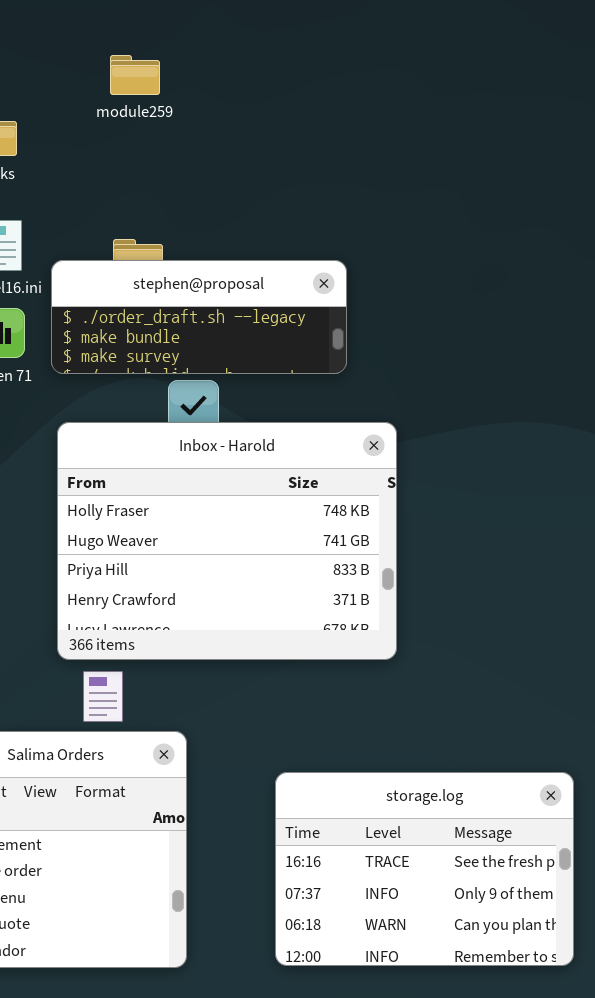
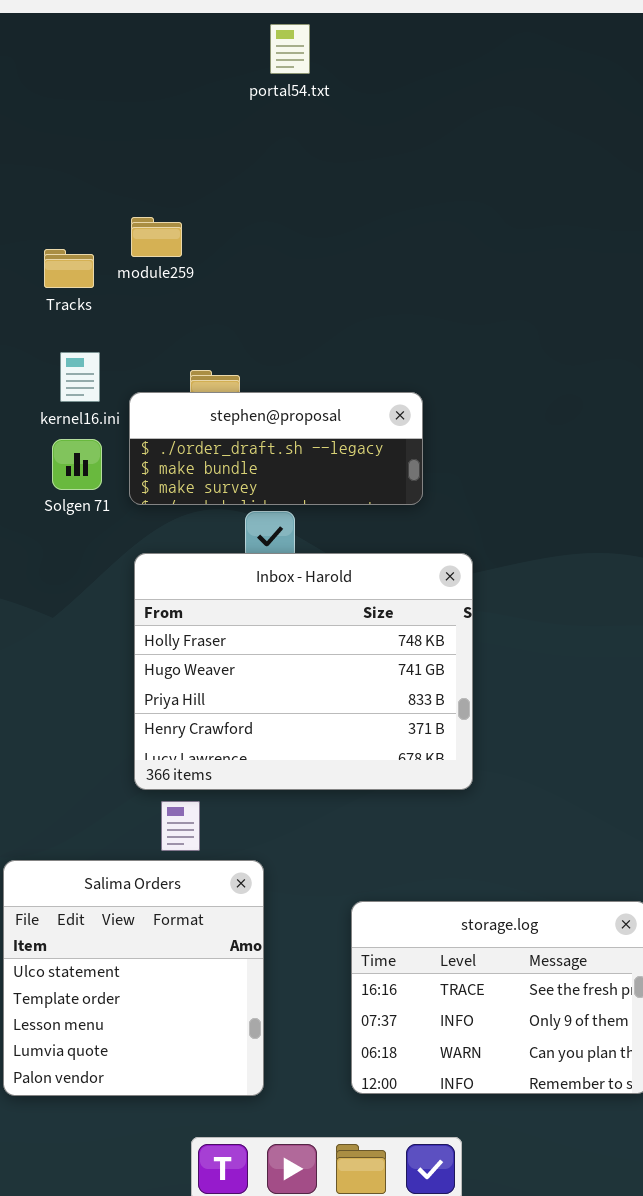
module259: [110,55,160,95] -> [131,217,182,257], moved

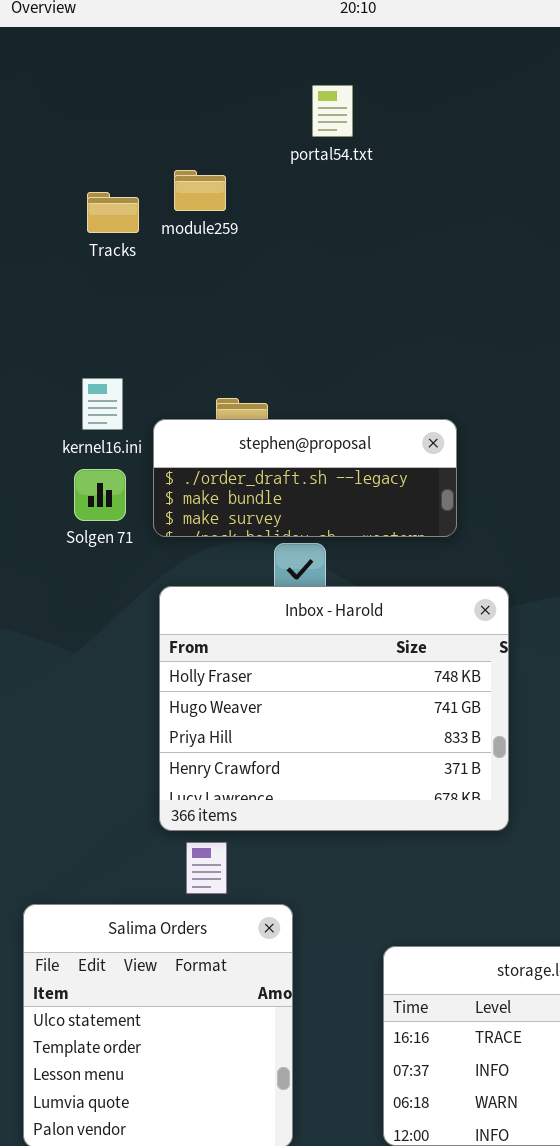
portal54.txt: [270,24,310,74] -> [312,85,353,137], moved
module259: [131,217,182,257] -> [174,170,226,211], moved
Tracks: [44,249,94,288] -> [87,192,139,233], moved

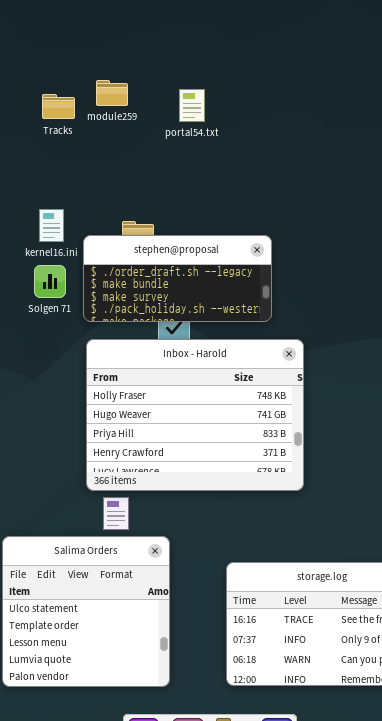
portal54.txt: [312,85,353,137] -> [179,89,205,122], moved
stephen@proposal: [153,419,457,537] -> [83,235,272,322], resized

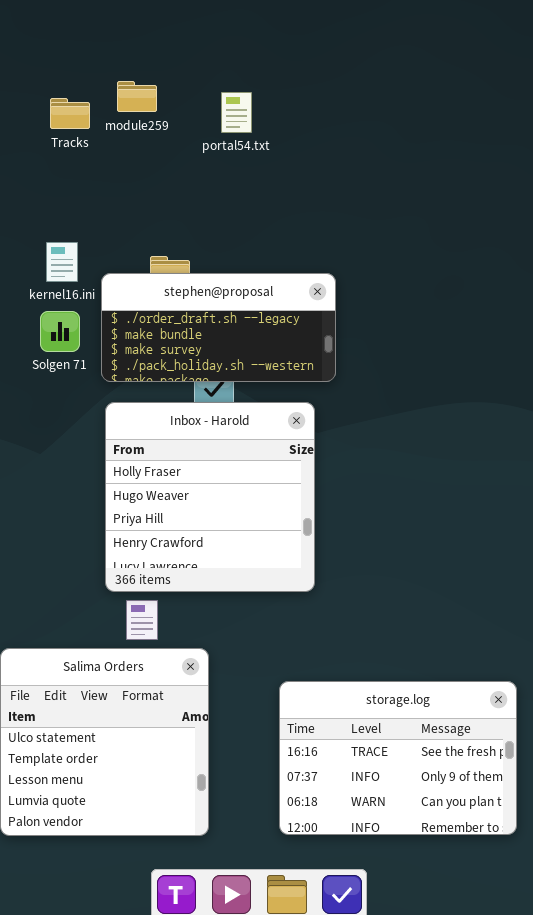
Inbox - Harold: [86,339,304,491] -> [105,402,315,592], resized

